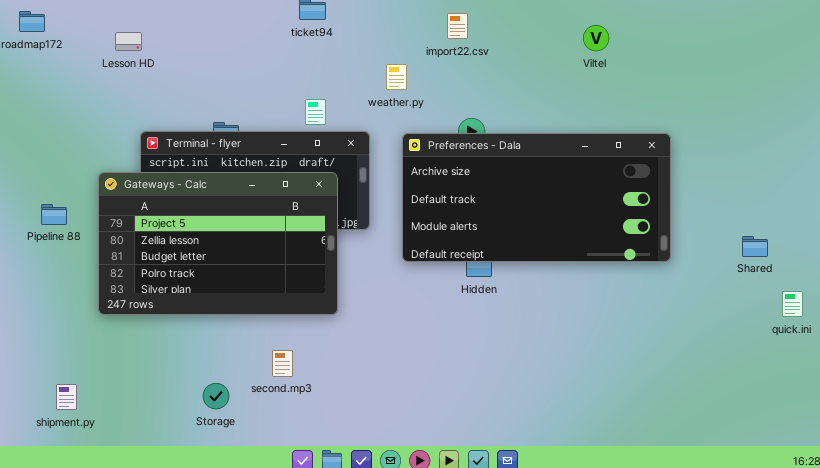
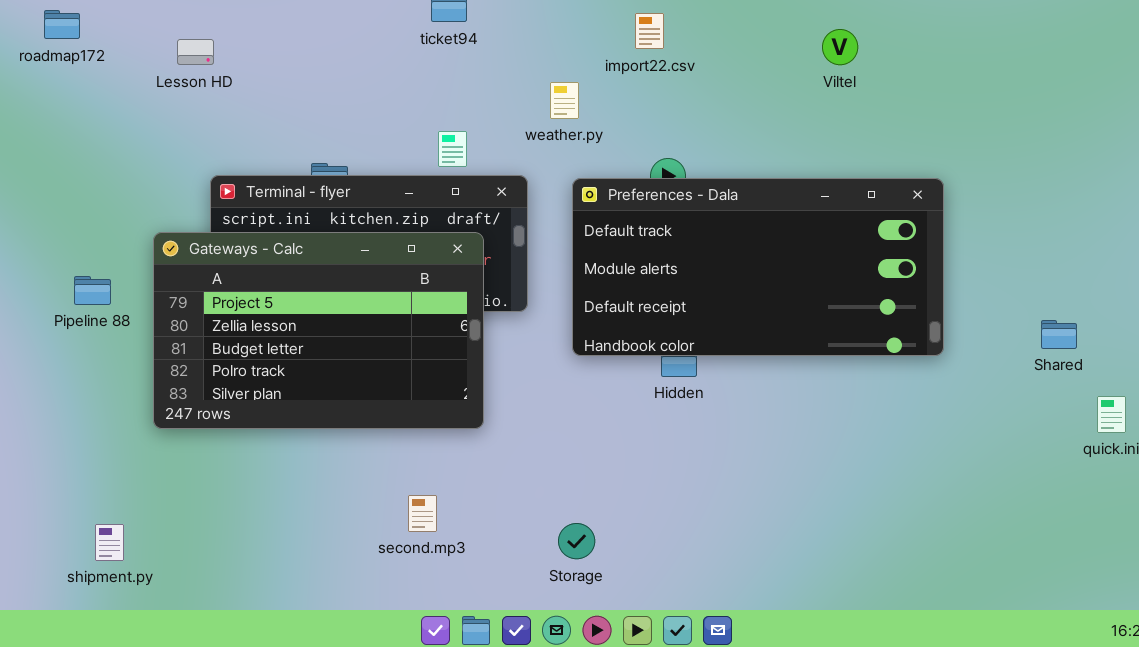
Preferences - Dala: [402,133,671,262] -> [572,178,944,356], scrolled down 1 row
second.mp3: [272,350,293,377] -> [408,495,437,532], moved
Storage: [203,383,229,409] -> [558,523,595,559], moved

